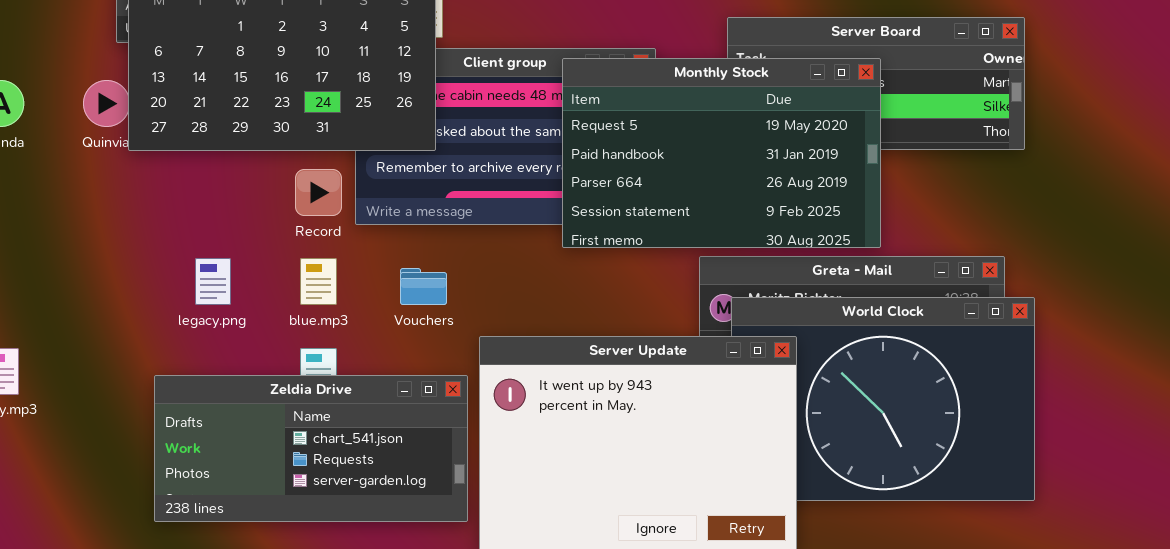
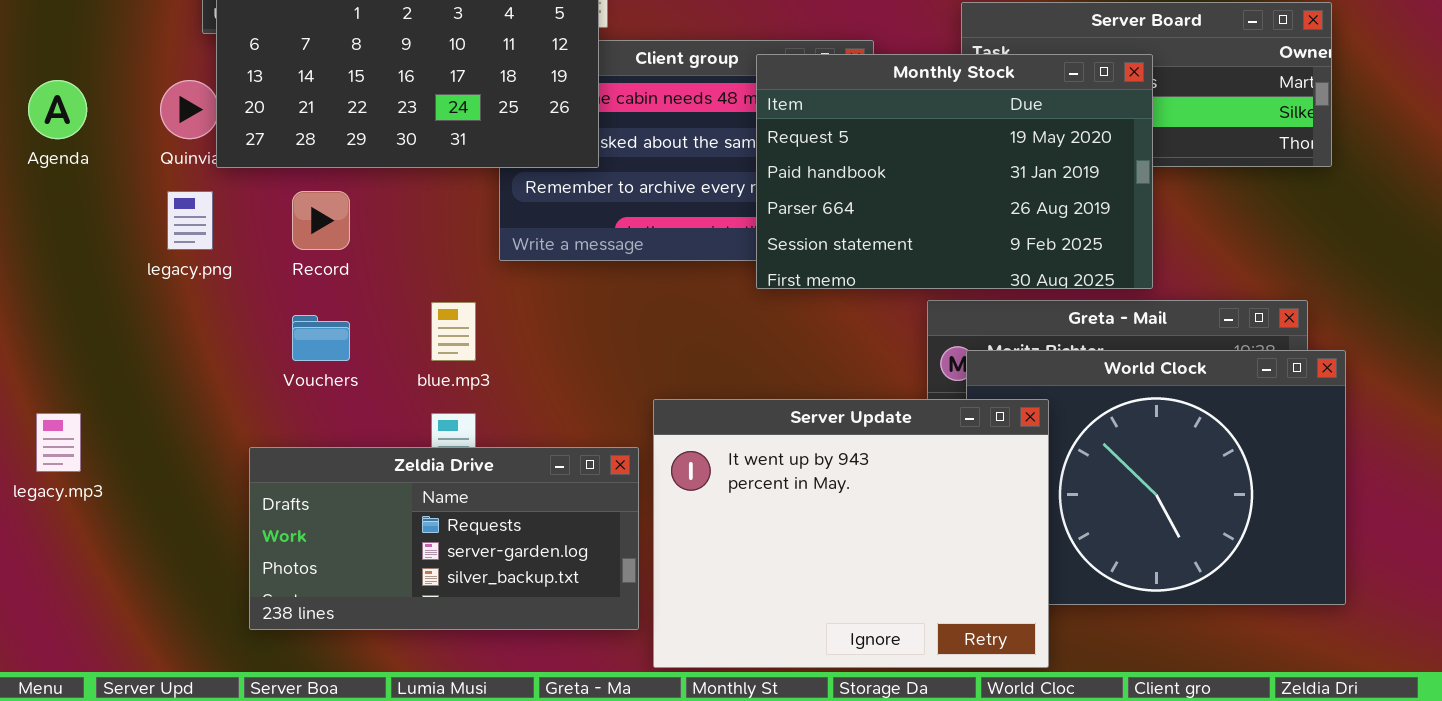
Record: [295,169,342,216] -> [292,191,350,250], moved
legacy.png: [195,258,231,305] -> [167,191,213,250], moved
Vouchers: [400,268,447,305] -> [292,315,350,361], moved
Zeldia Drive: [154,375,468,522] -> [249,447,639,630], scrolled down 1 row

